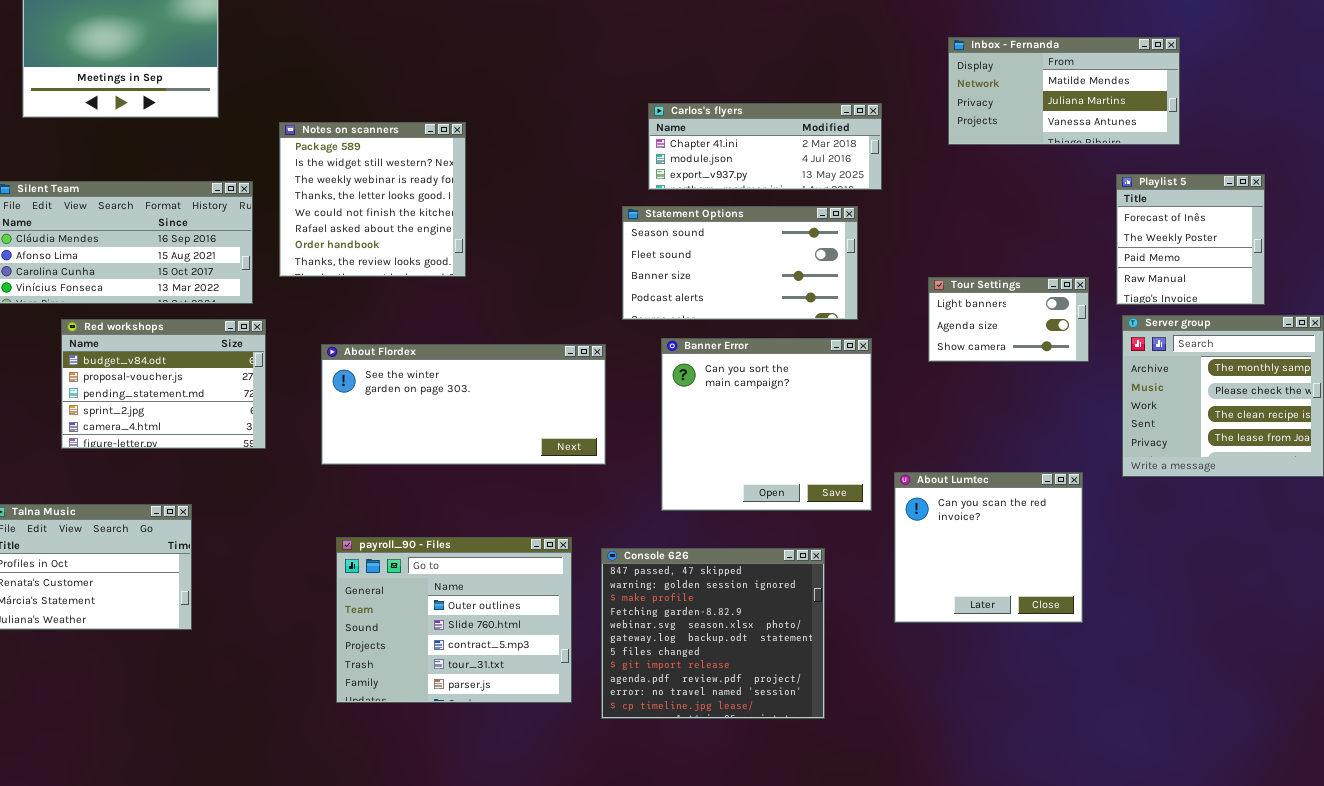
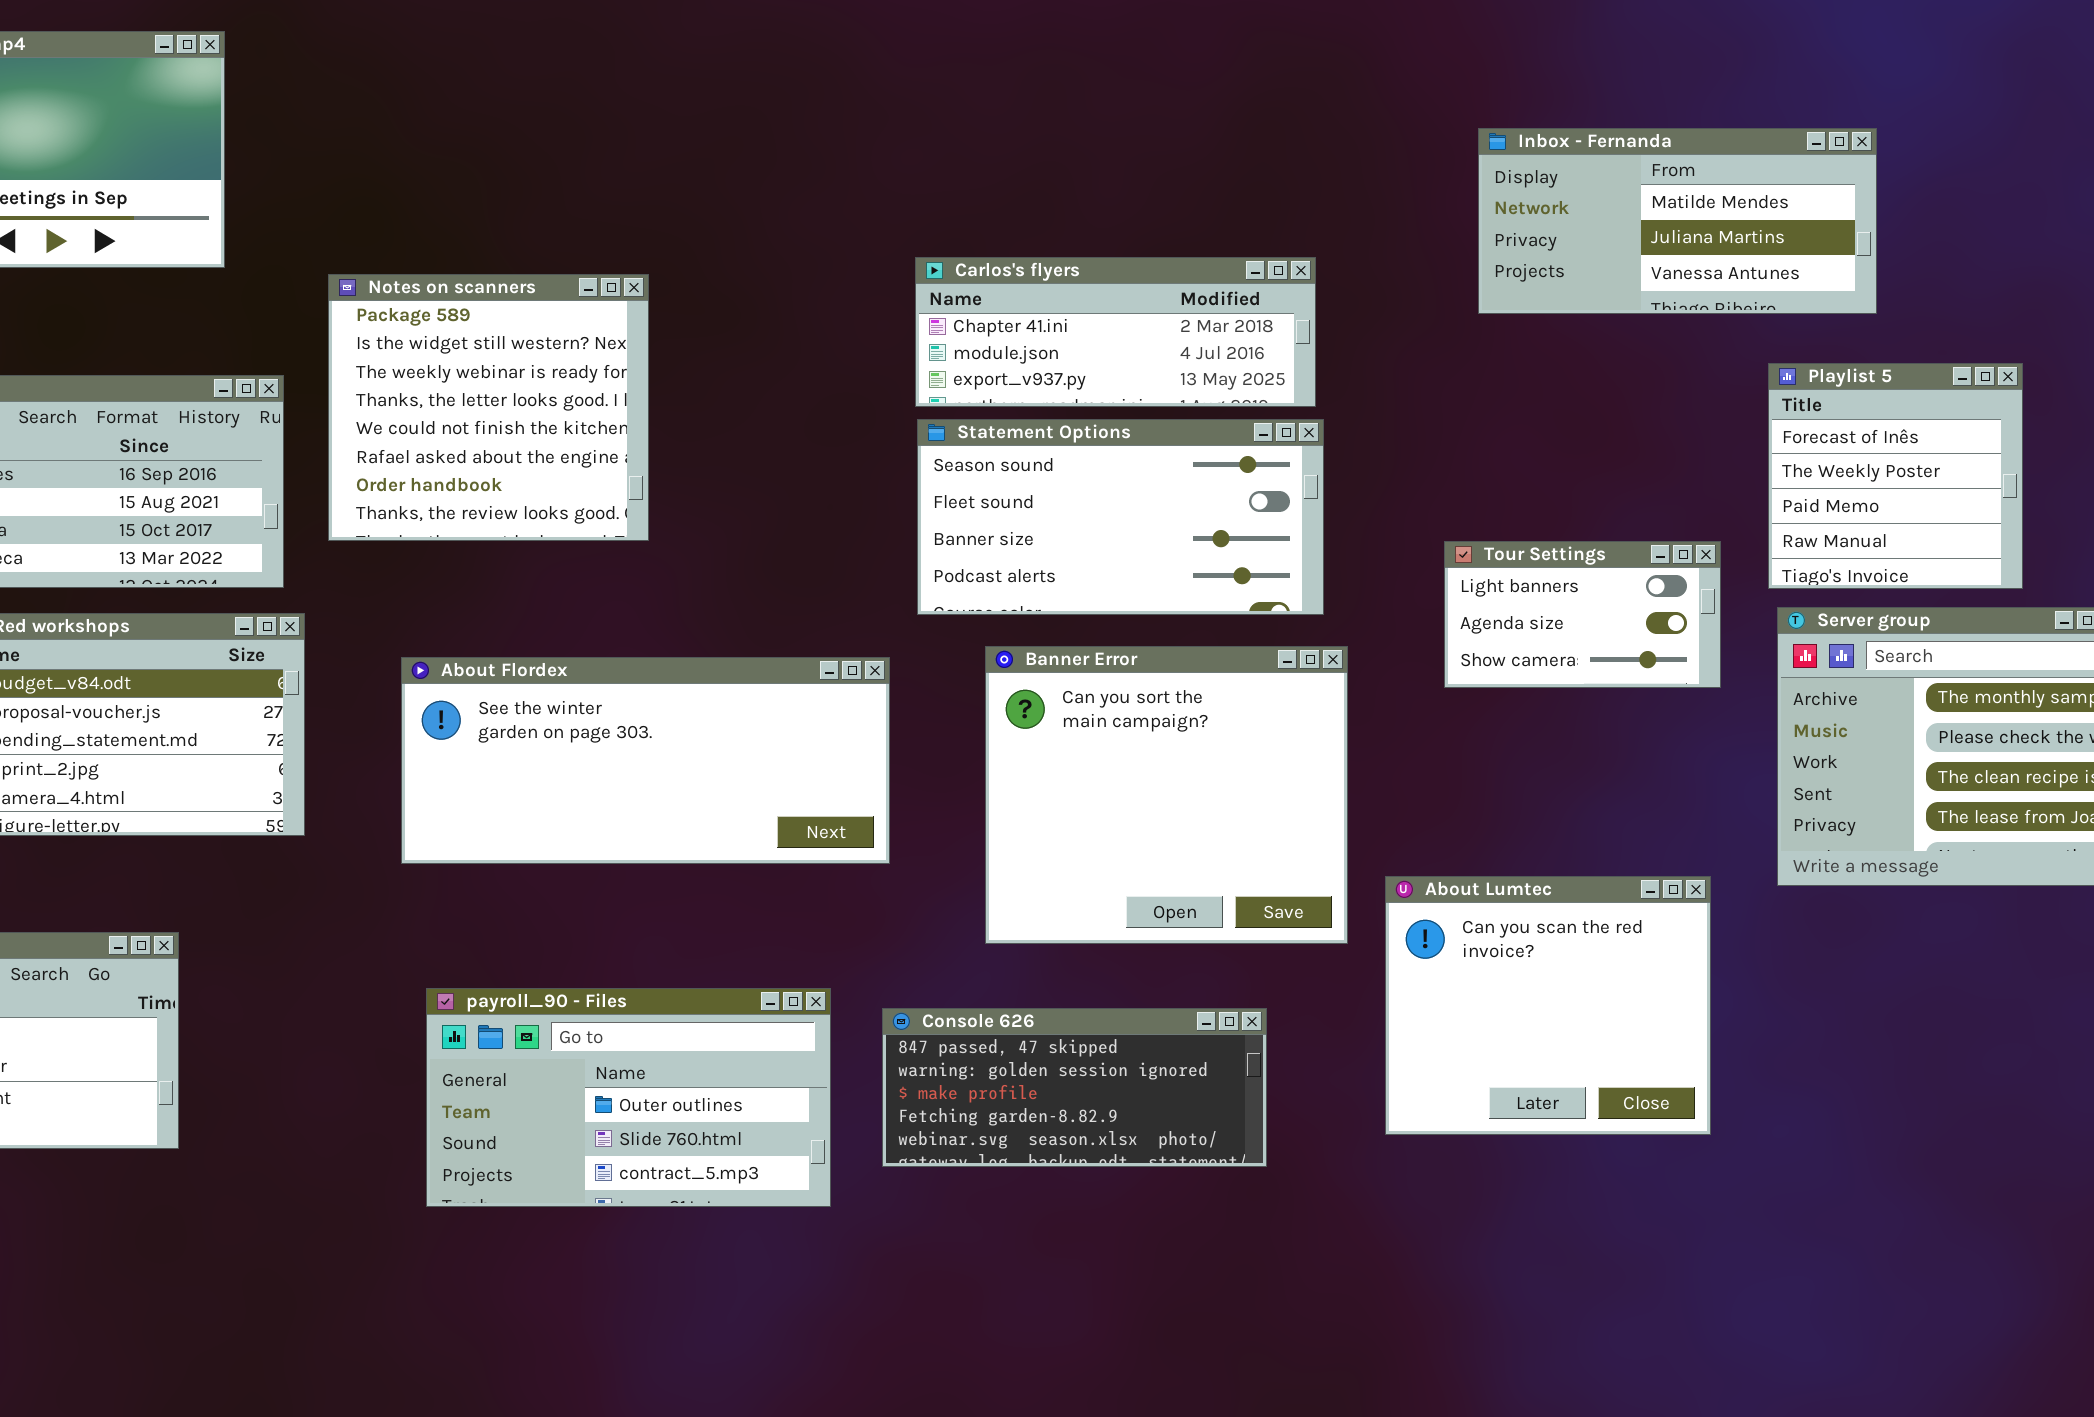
Carlos's flyers: [648,103,882,190] -> [915,257,1316,407], moved
payroll_90 - Files: [336,537,572,703] -> [426,988,831,1207], resized
Console 626: [601,548,825,719] -> [882,1008,1267,1167], resized

